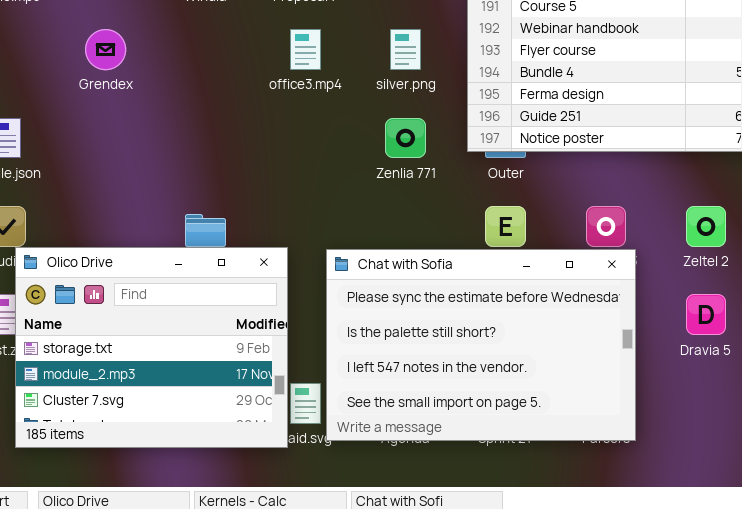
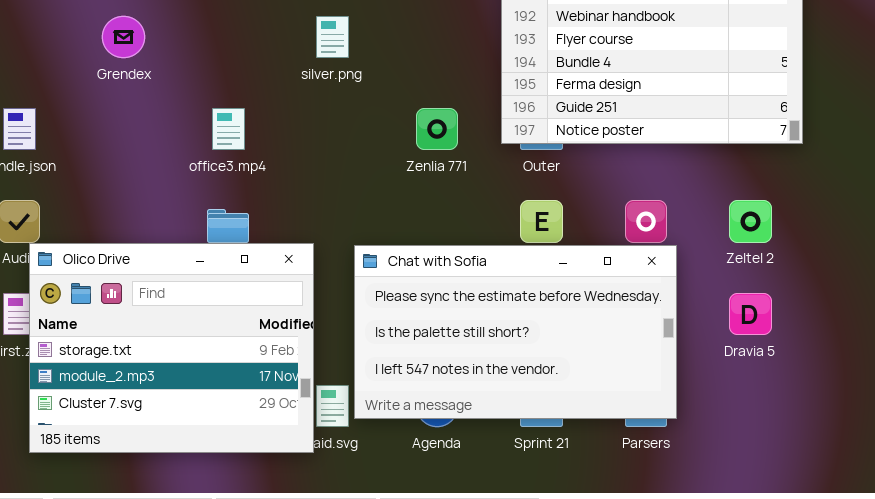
office3.mp4: [290,29,321,70] -> [212,108,245,150], moved
silver.png: [390,29,421,70] -> [316,16,349,58], moved
Chat with Sofia: [326,249,636,441] -> [354,245,677,419], resized

